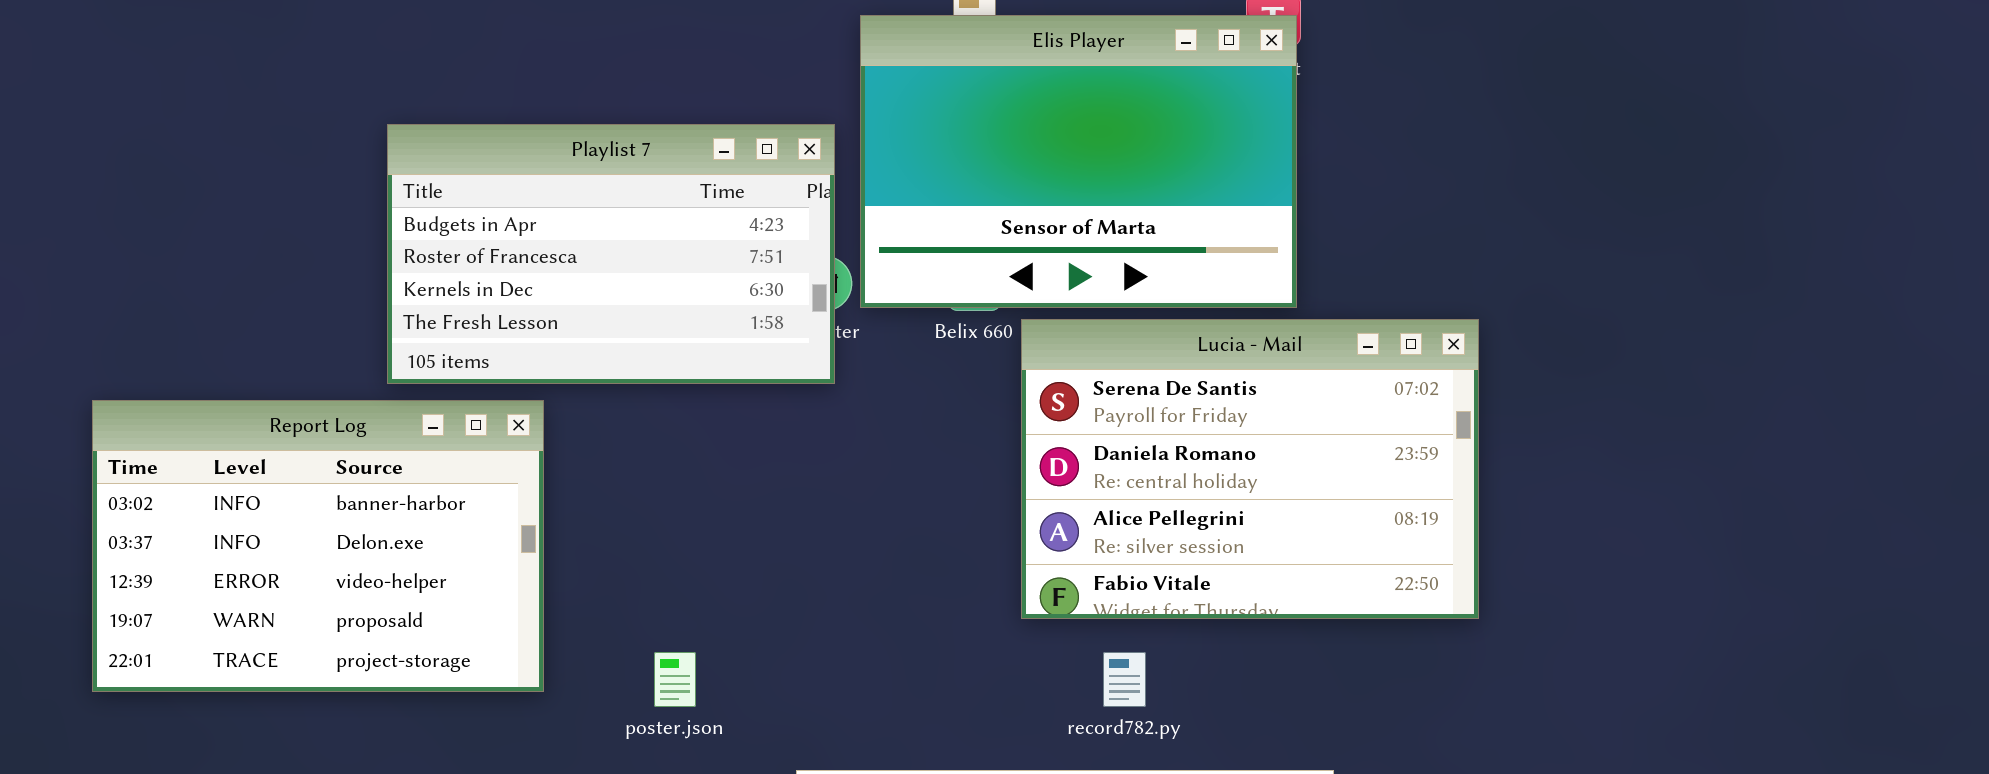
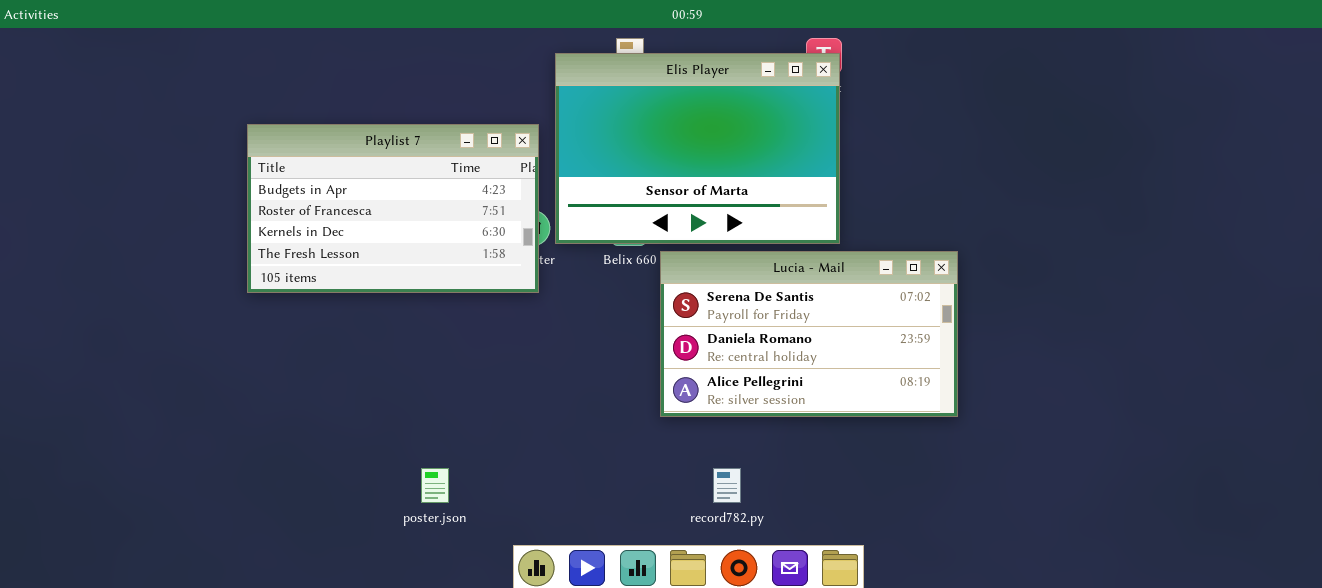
Lucia - Mail: [1021,319,1479,619] -> [660,251,958,417], resized
Report Log: [92,400,544,692] -> none, closed

